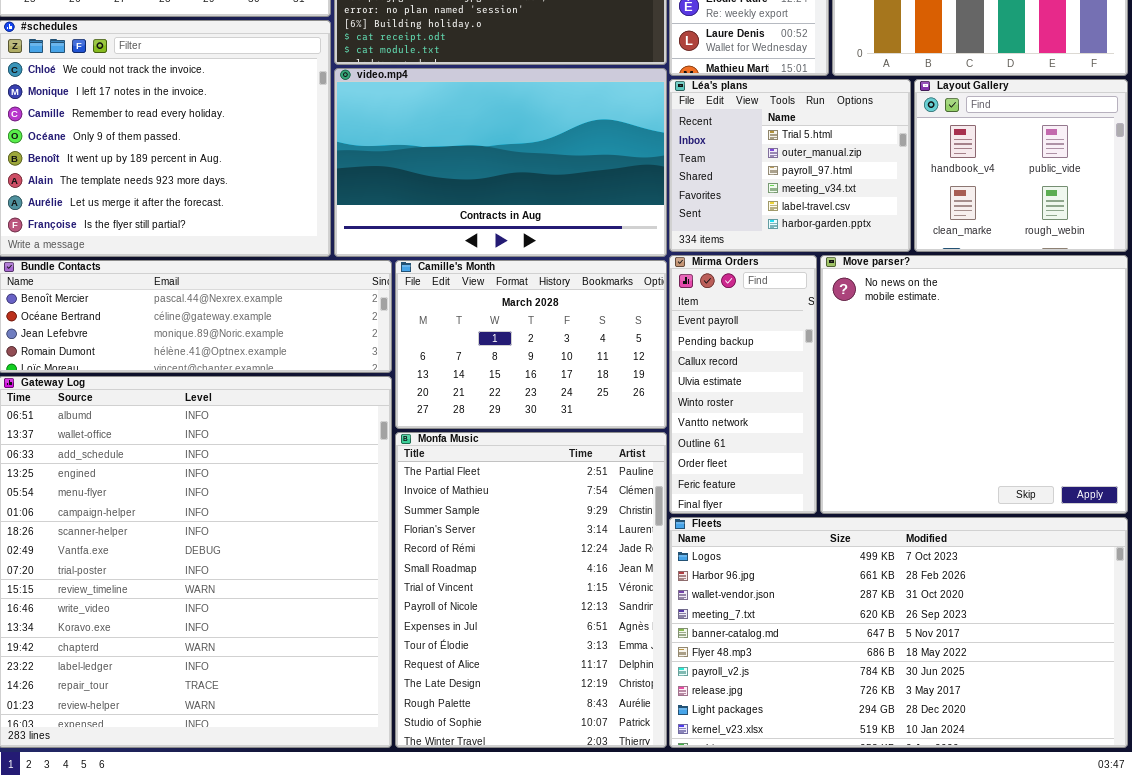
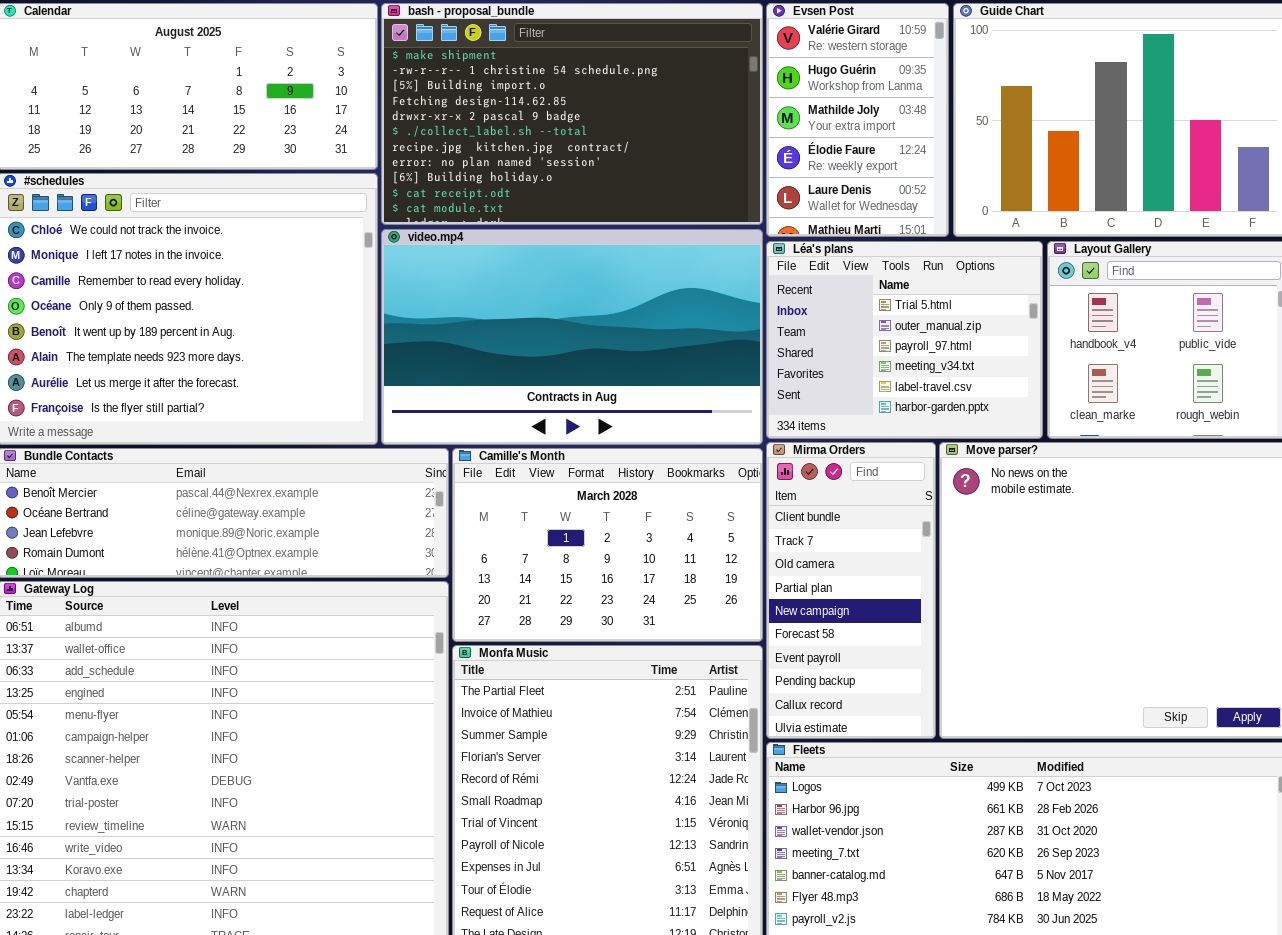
Mirma Orders: [669,255,817,514] -> [766,442,936,739], scrolled up 6 rows

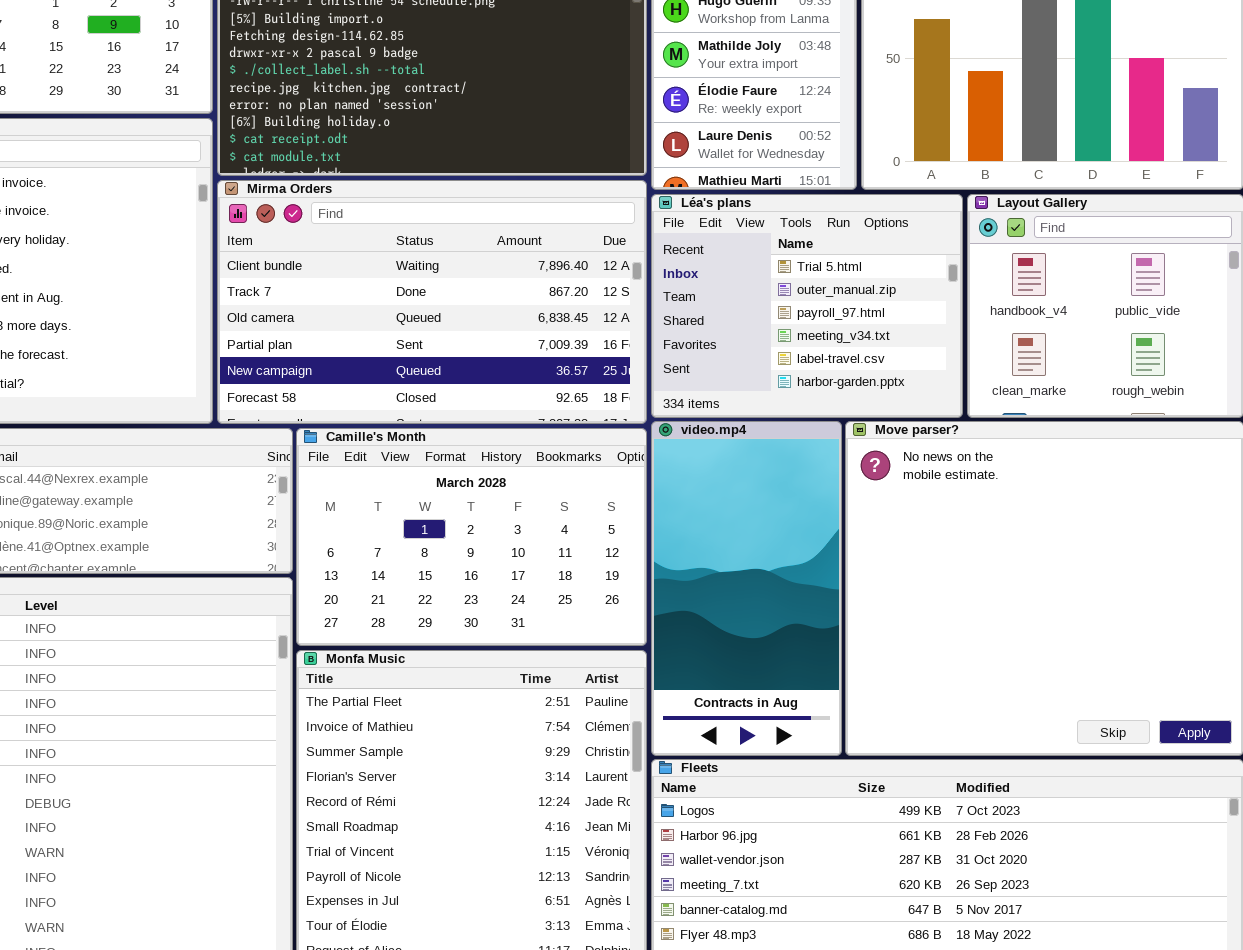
video.mp4: [381,229,763,445] -> [651,421,842,756], moved, resized
Mirma Orders: [766,442,936,739] -> [217,180,647,424], moved, resized

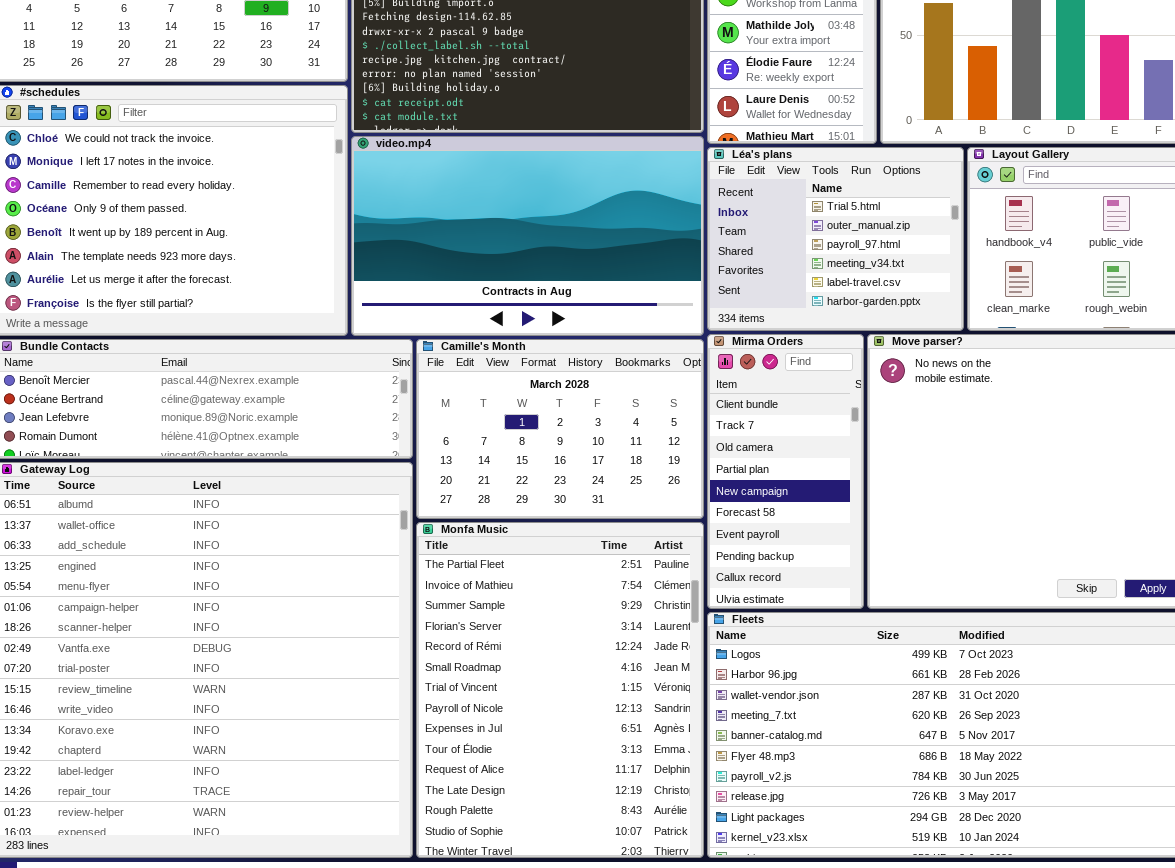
Mirma Orders: [217,180,647,424] -> [707,334,864,609], moved, resized
video.mp4: [651,421,842,756] -> [351,136,704,336], moved, resized

